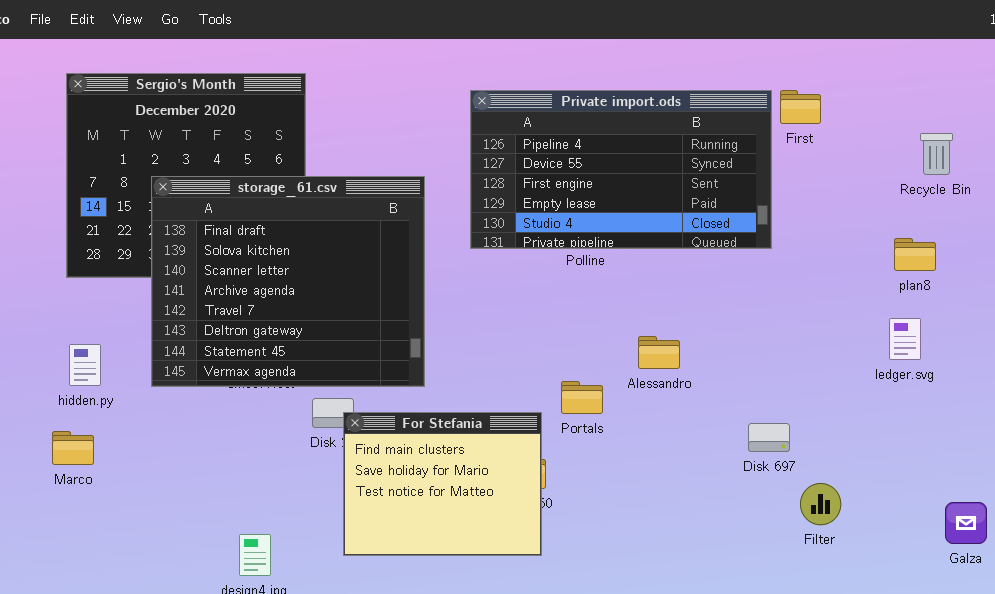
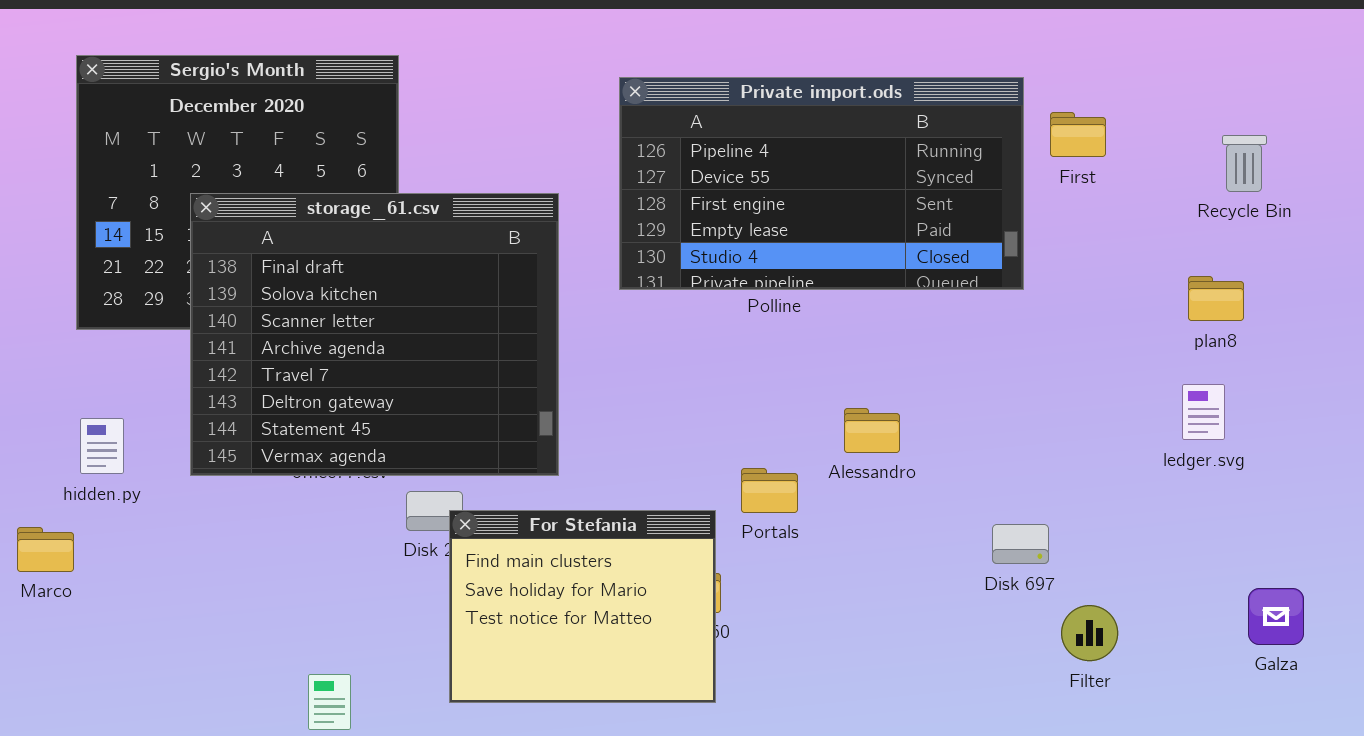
First: [780,90,821,124] -> [1050,112,1106,157], moved
Marco: [52,431,94,465] -> [17,527,74,572], moved
Galza: [945,502,987,544] -> [1248,588,1304,645], moved

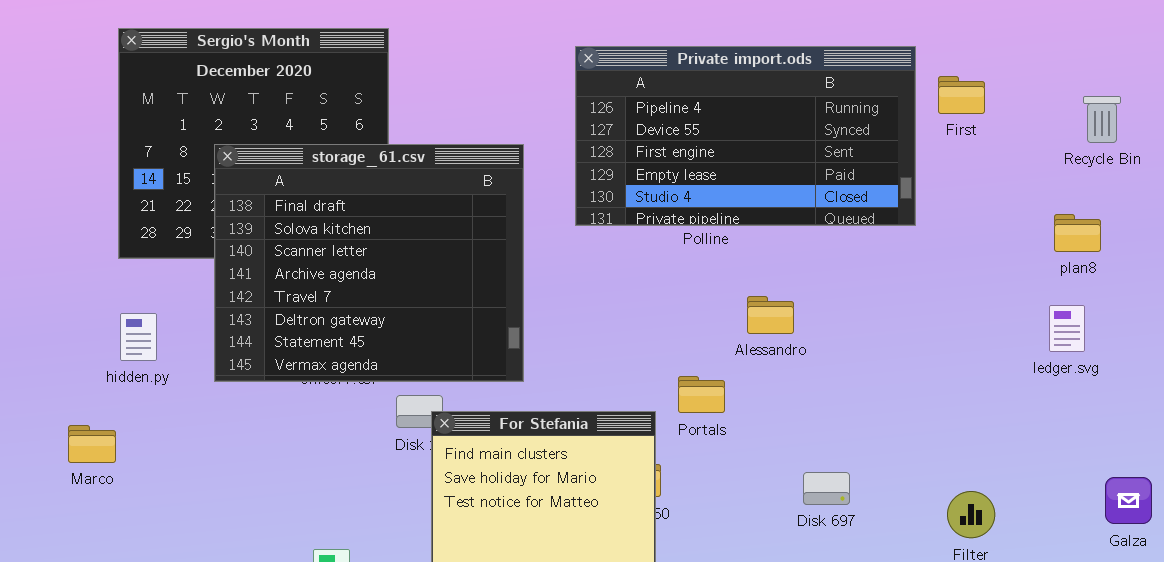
Alessandro: [844,408,900,453] -> [747,296,794,334], moved
hidden.py: [80,418,124,474] -> [120,313,157,361], moved
Disk 697: [992,524,1049,564] -> [803,472,850,505], moved

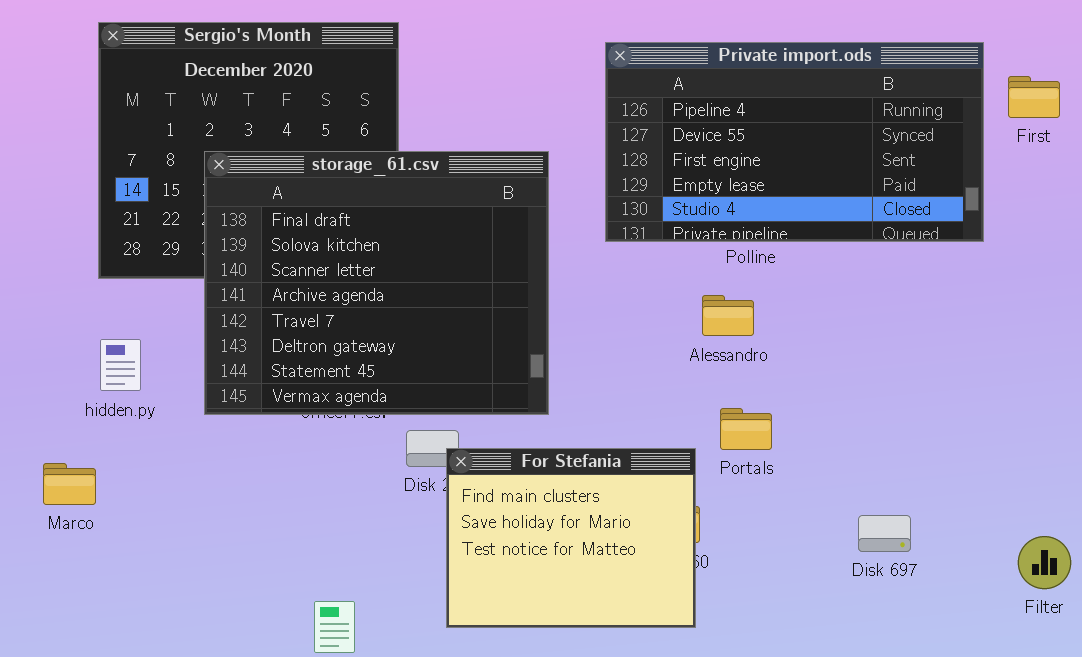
Alessandro: [747,296,794,334] -> [702,295,754,336], moved

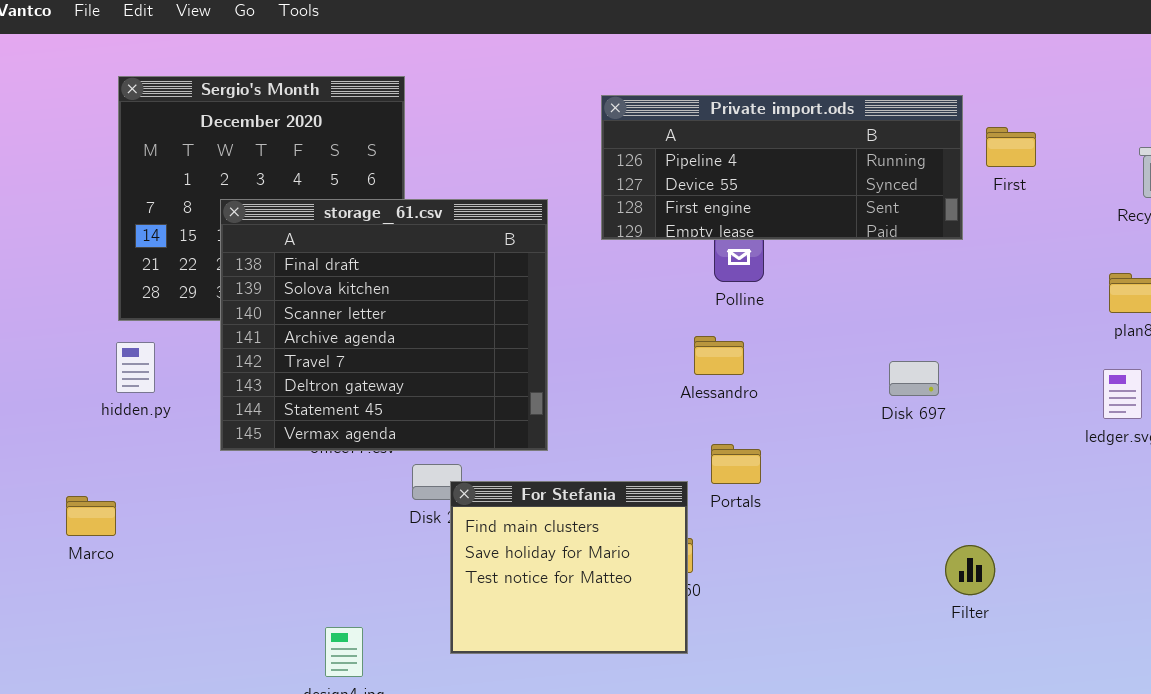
Private import.ods: [605,42,984,242] -> [601,95,963,240], resized
hidden.py: [100,339,141,391] -> [116,342,155,393], moved
Disk 697: [858,515,911,552] -> [889,361,939,396], moved
Filter: [1018,536,1071,589] -> [945,545,995,595], moved

